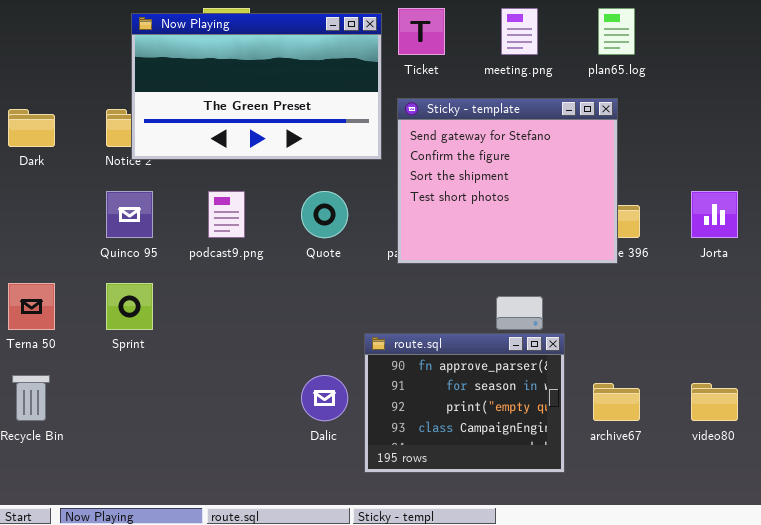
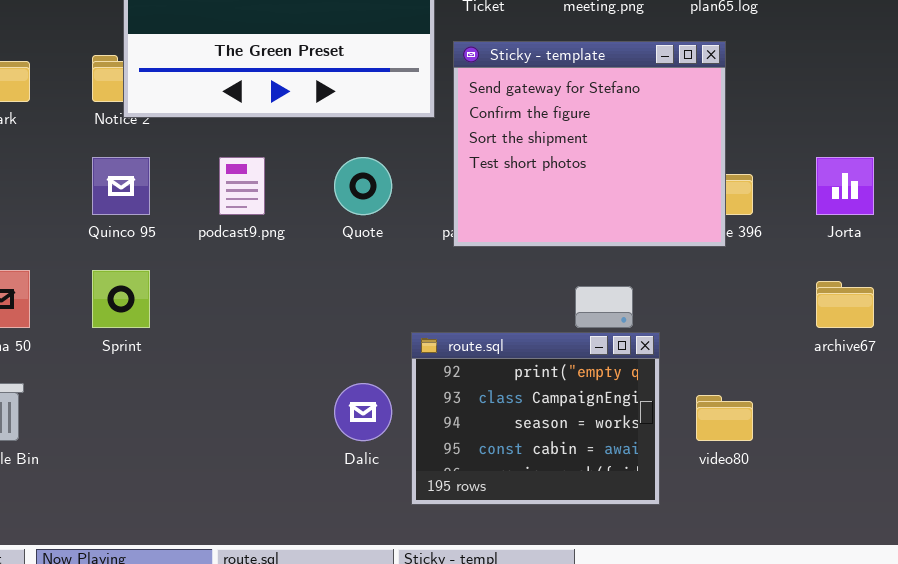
route.sql: [364,333,565,473] -> [411,332,660,505], scrolled down 2 rows
archive67: [593,383,640,421] -> [816,281,874,328], moved
video80: [691,383,738,421] -> [696,395,753,441], moved

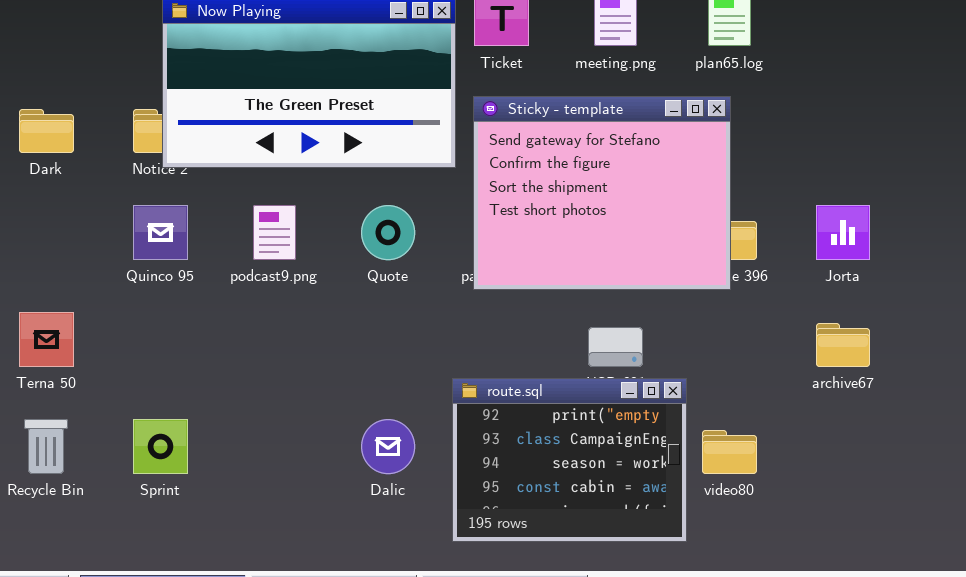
Sprint: [92,270,150,328] -> [133,419,188,474], moved
route.sql: [411,332,660,505] -> [452,378,687,542], moved

